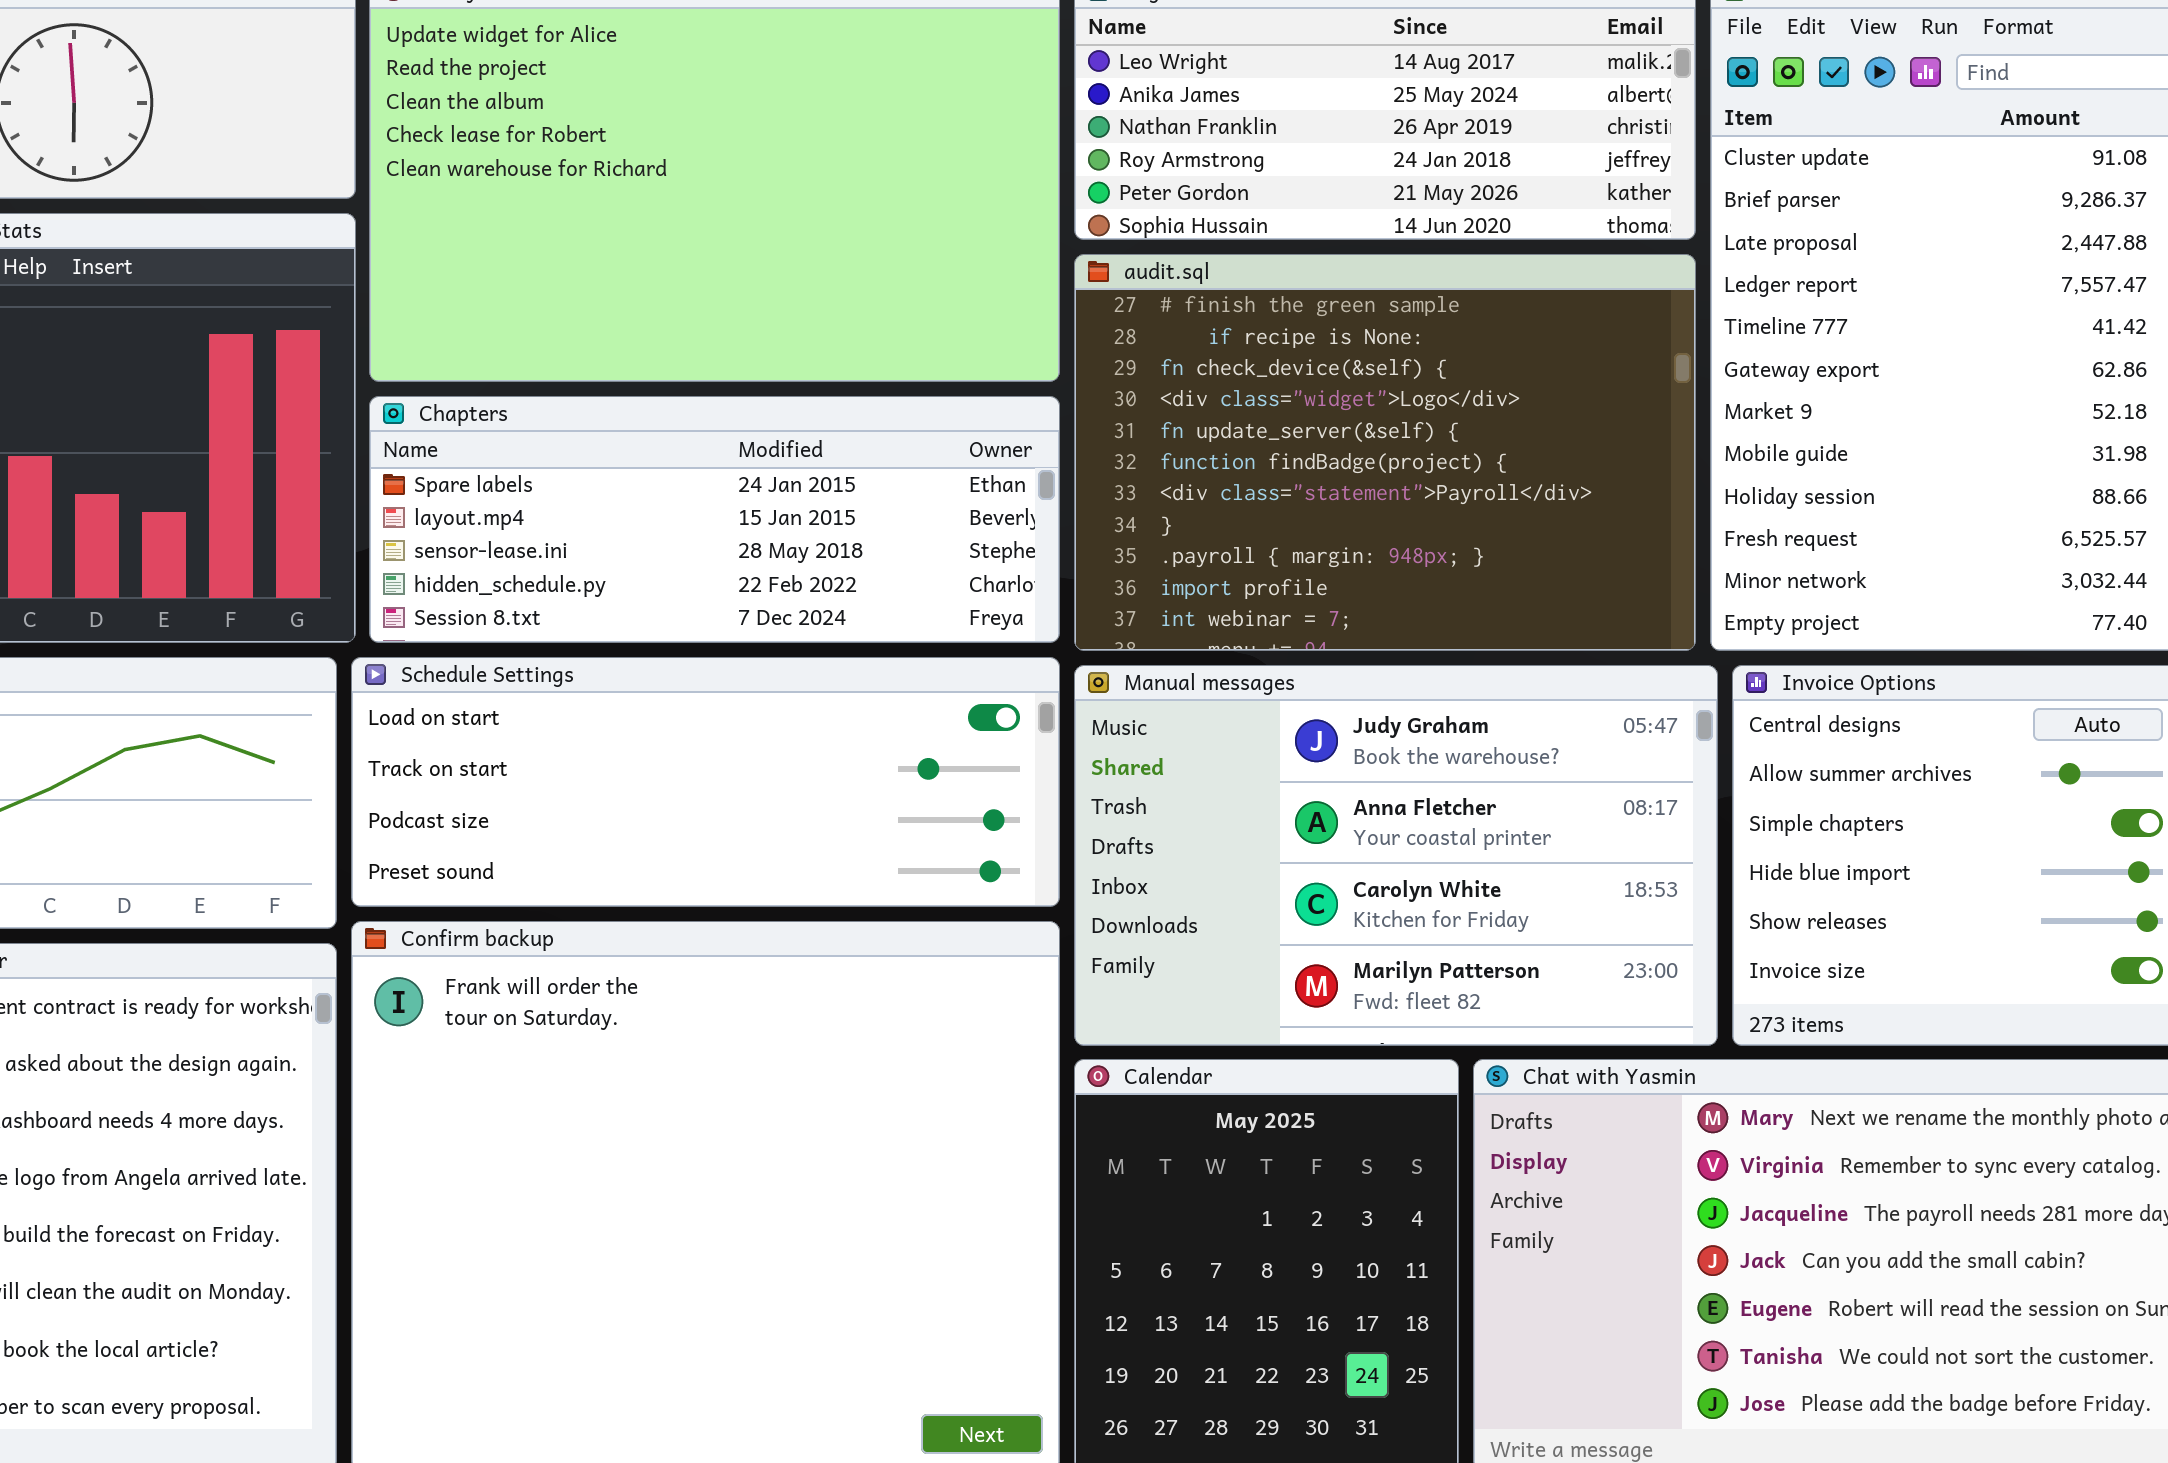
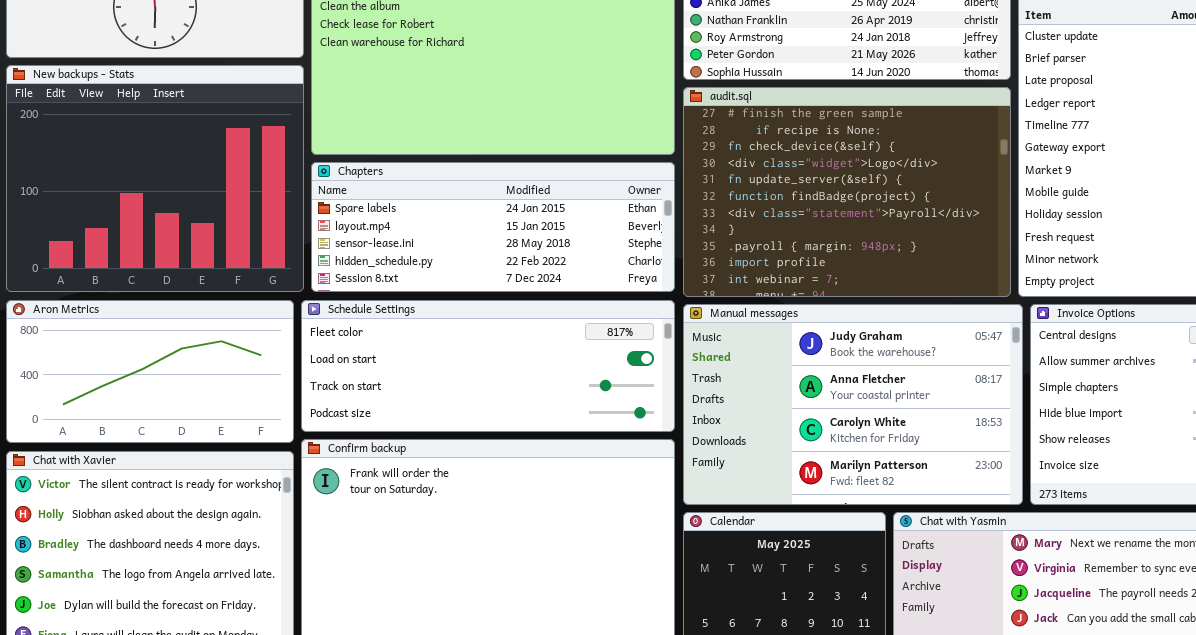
Schedule Settings: [351,657,1060,907] -> [301,300,675,432], scrolled up 1 row

